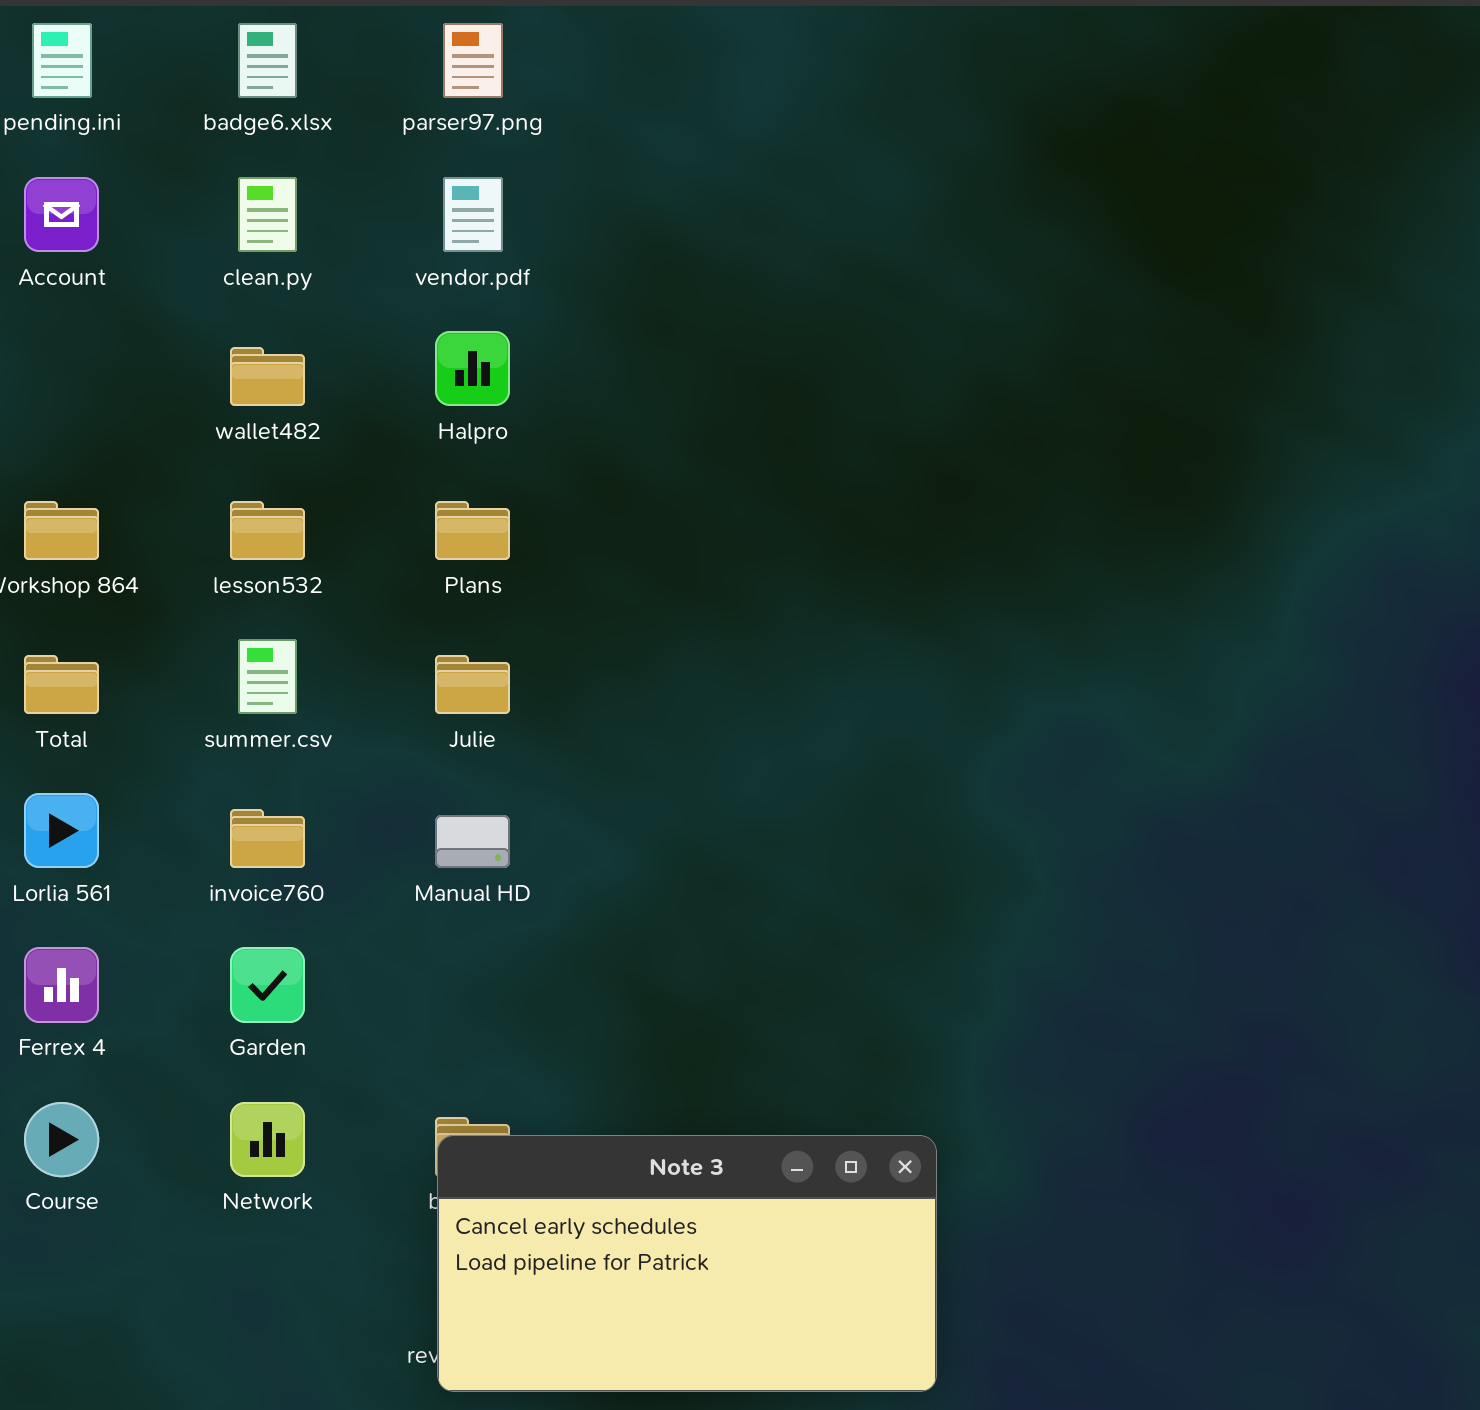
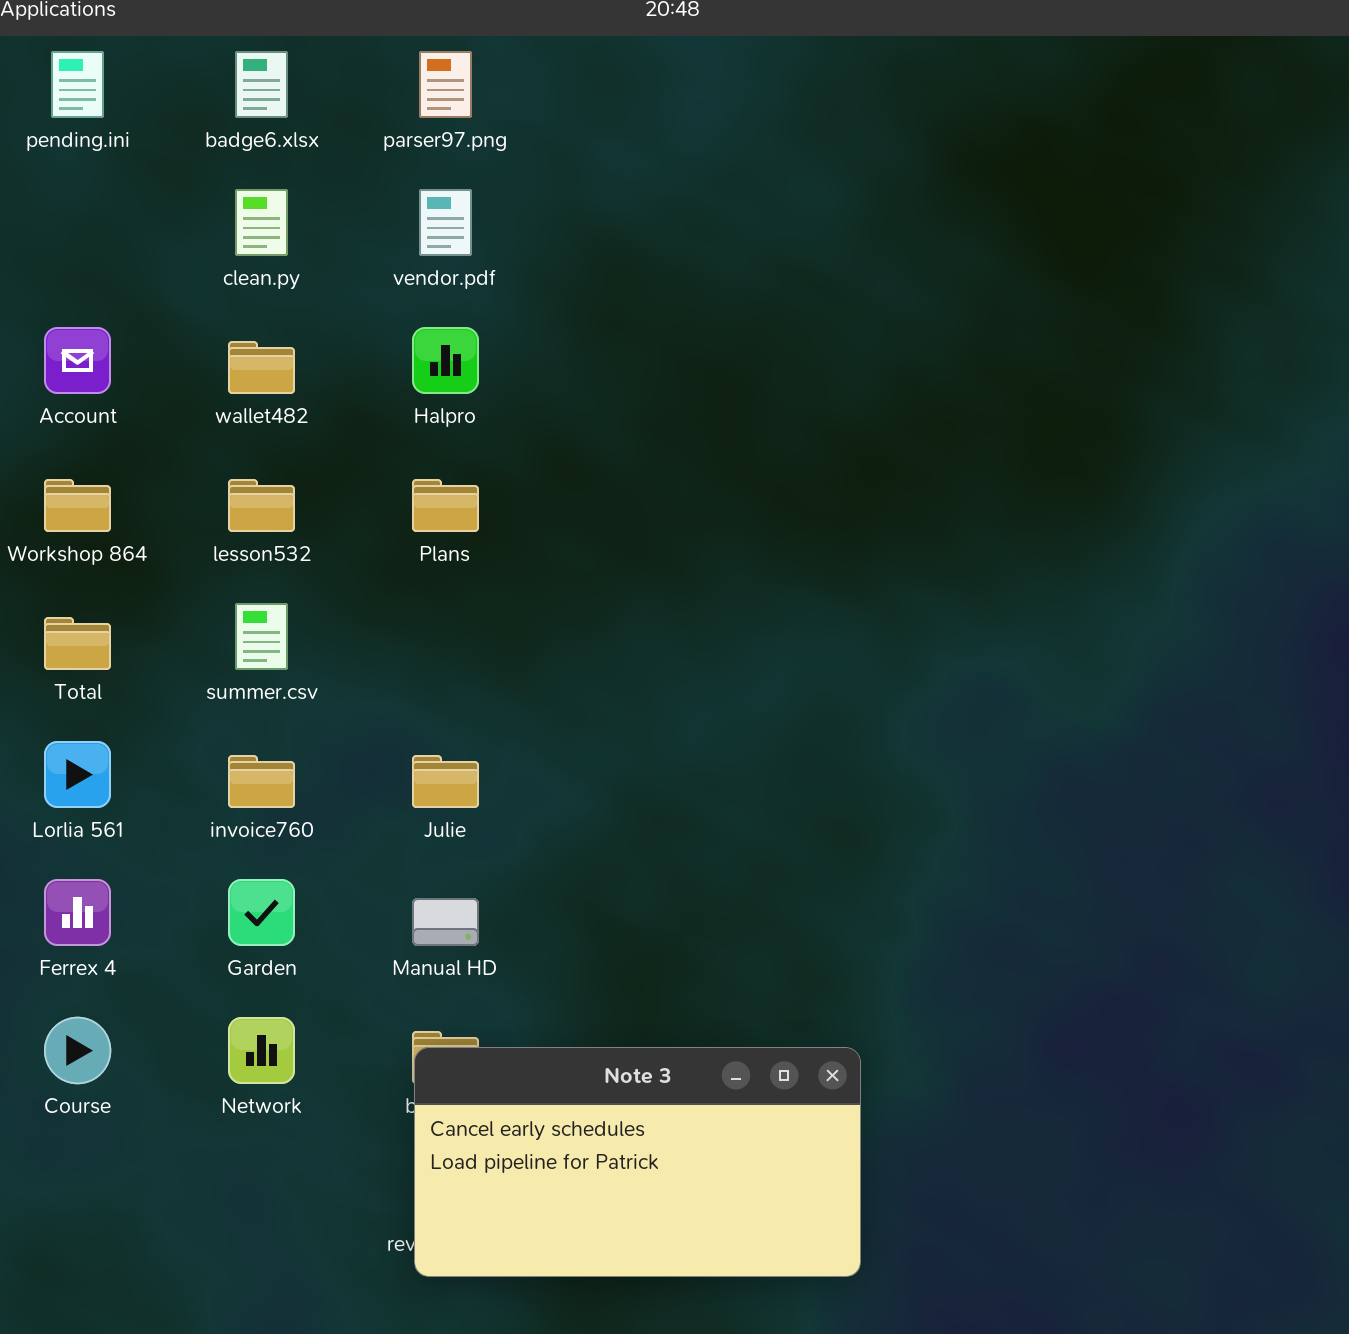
Account: [24,177,99,252] -> [44,327,111,394], moved
Julie: [435,655,510,714] -> [412,755,479,808], moved
Manual HD: [435,815,510,868] -> [412,898,479,946], moved

